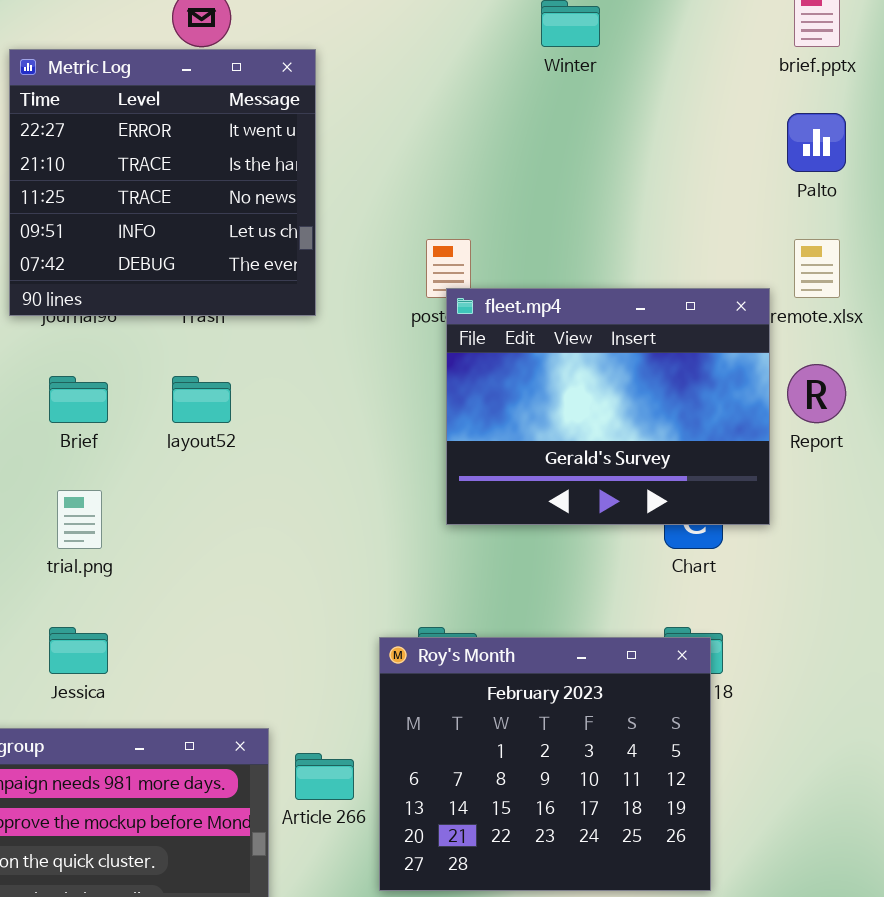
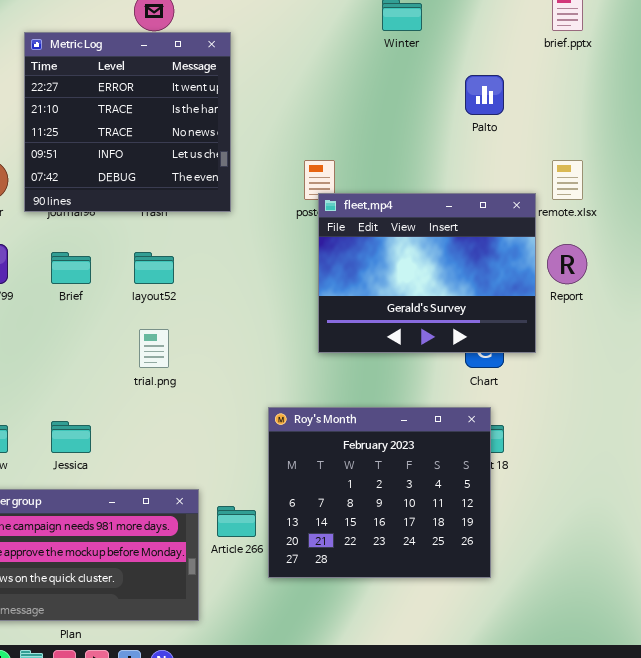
Palto: [787,113,846,172] -> [465,75,504,115], moved
trial.png: [57,490,102,549] -> [139,329,169,368], moved
Roy's Month: [379,637,711,891] -> [268,407,491,578], moved

